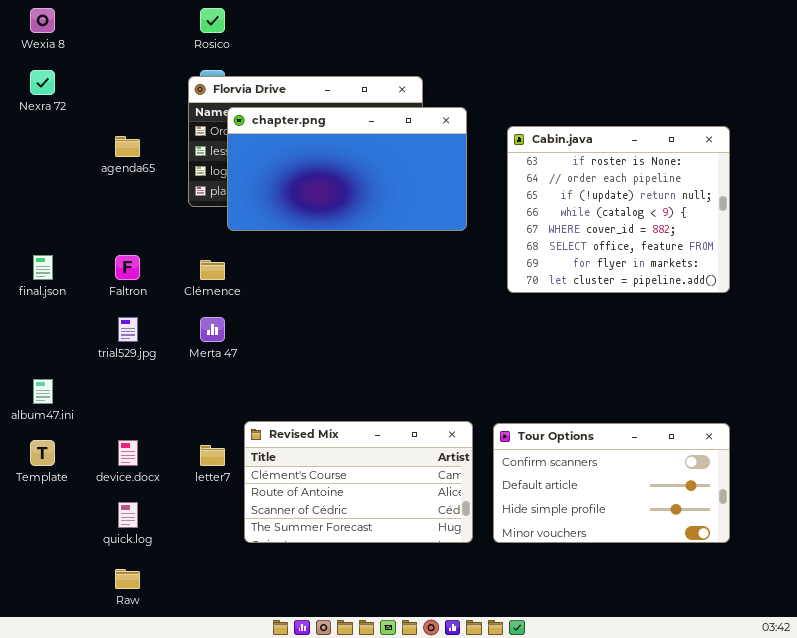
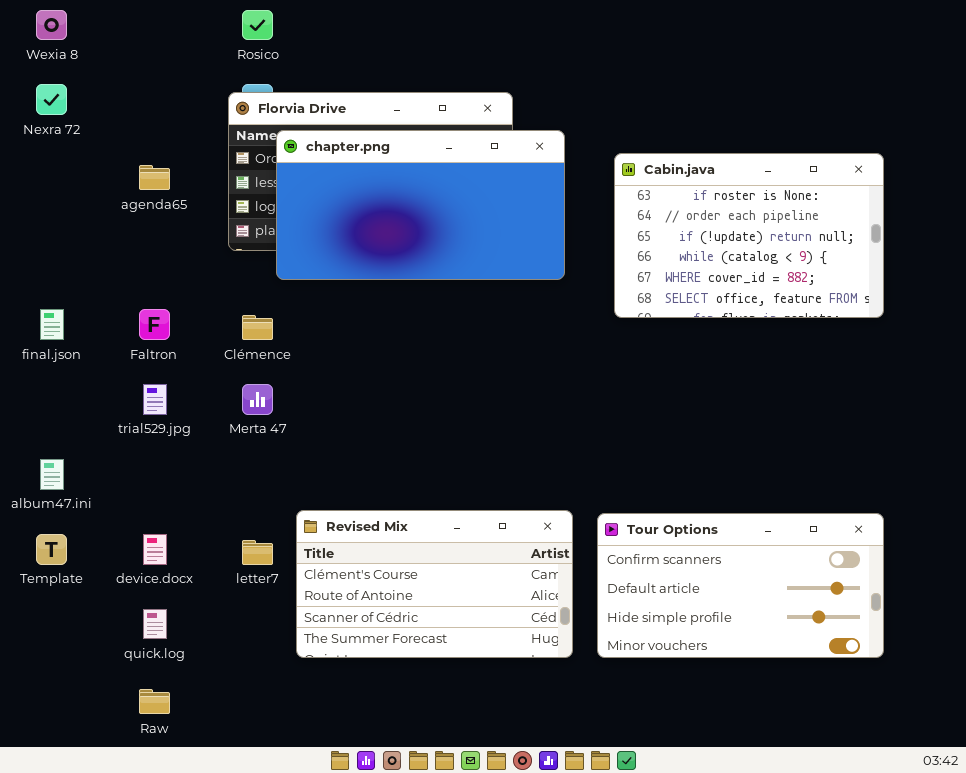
Cabin.java: [507,126,730,293] -> [614,153,884,318], resized

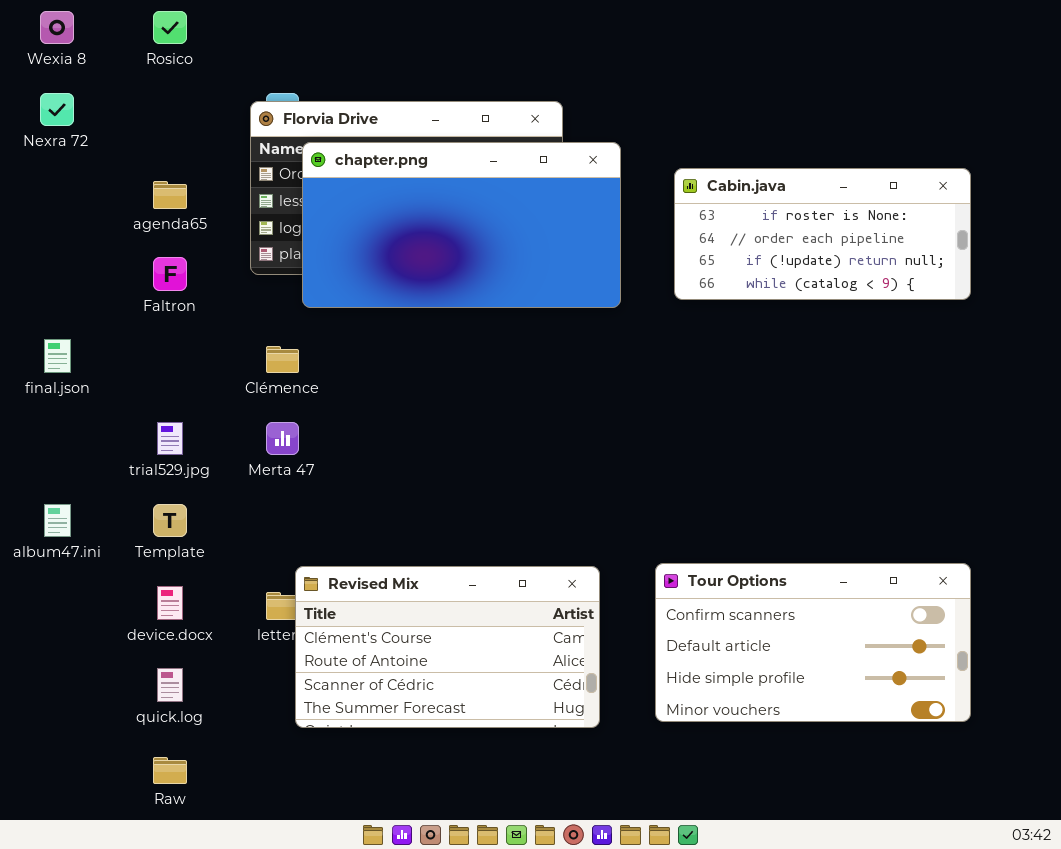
Rosico: [242,10,273,40] -> [153,11,187,44], moved
Cabin.java: [614,153,884,318] -> [674,168,971,300], resized
Faltron: [139,309,170,340] -> [153,257,187,291], moved
Revised Mix: [296,510,573,658] -> [295,566,600,728], moved
Template: [36,534,67,565] -> [153,504,187,537], moved

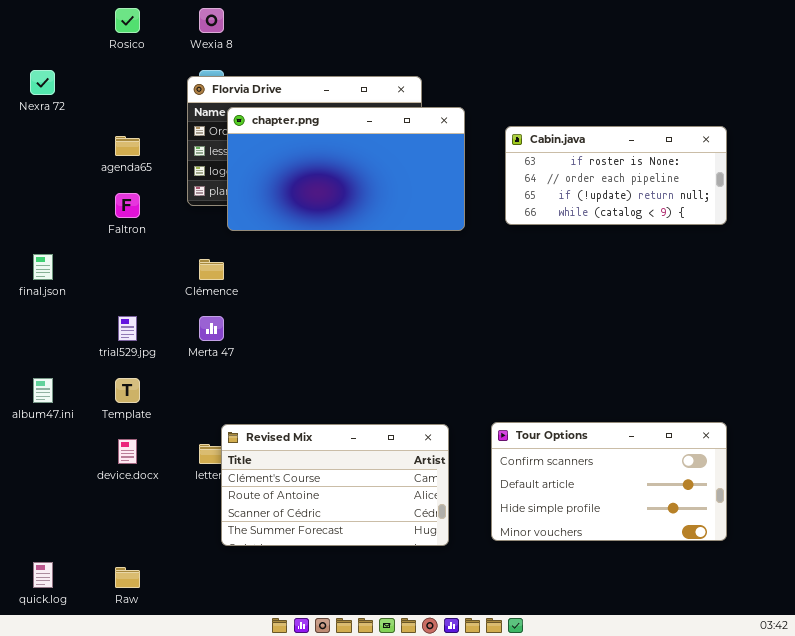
Wexia 8: [40,11,74,44] -> [199,8,224,33], moved
quick.log: [157,668,183,702] -> [33,562,53,588], moved

